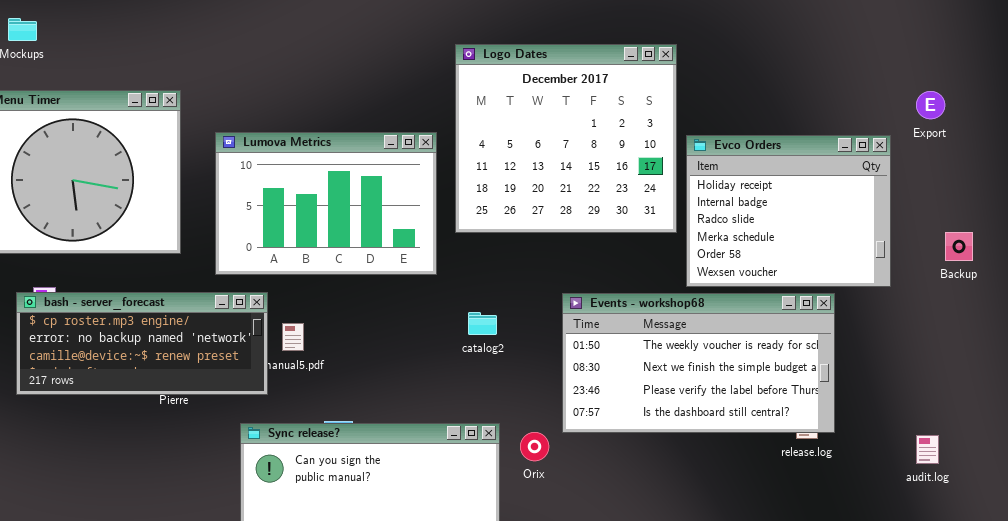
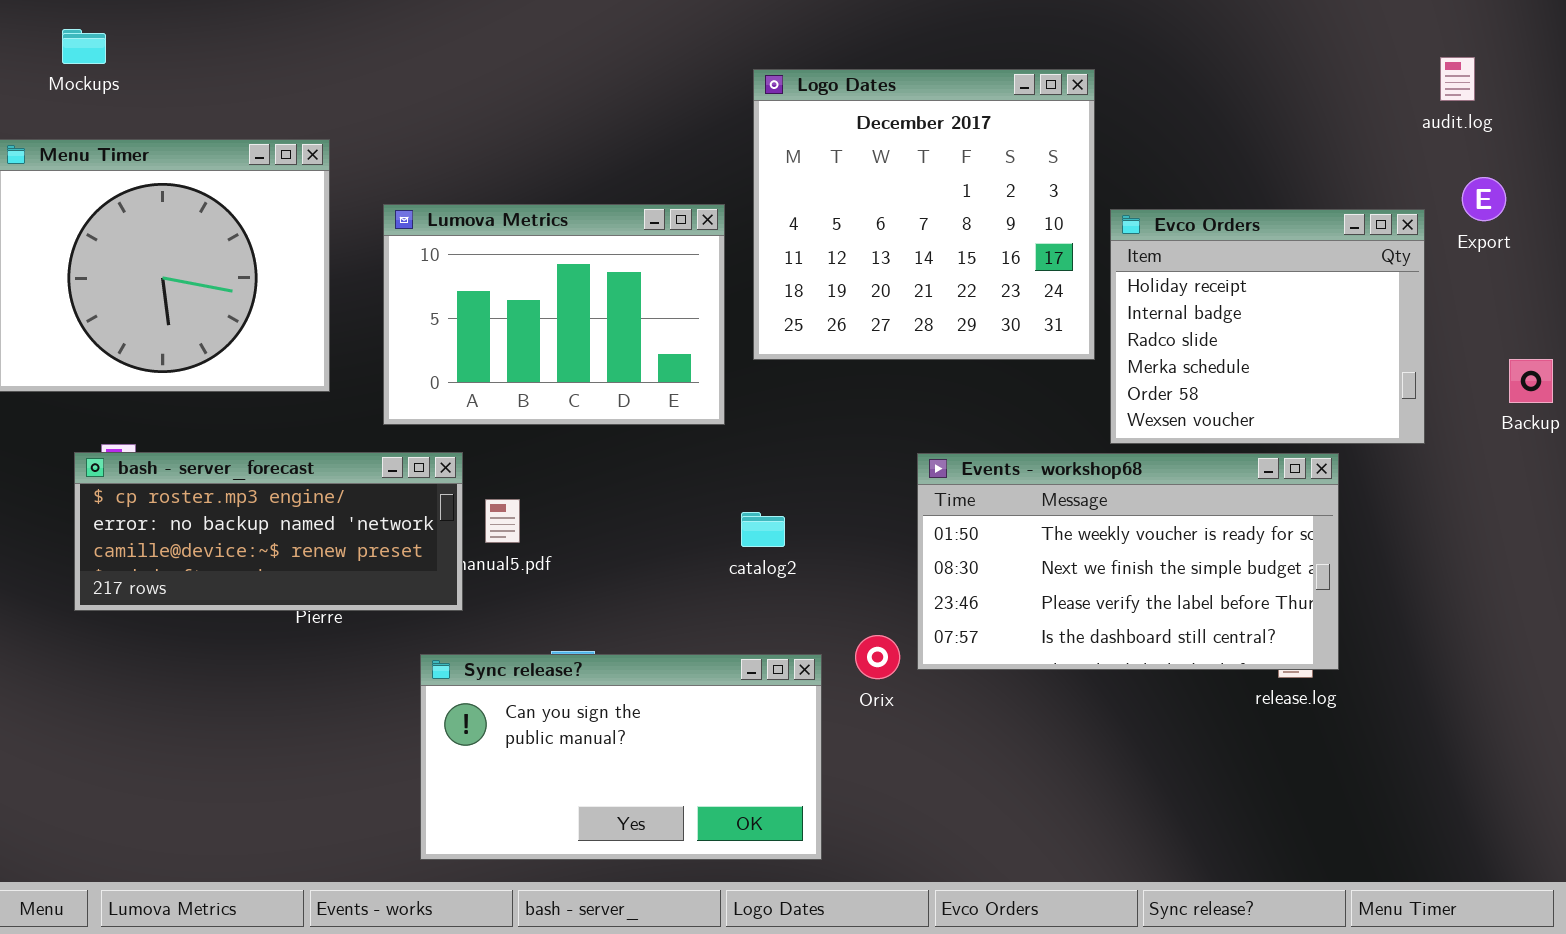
Export: [916,91,945,119] -> [1462,177,1506,221], moved
catalog2: [468,312,497,335] -> [741,512,785,547], moved
Orix: [520,432,549,461] -> [855,635,900,679], moved
audit.log: [916,435,939,464] -> [1440,57,1475,101], moved

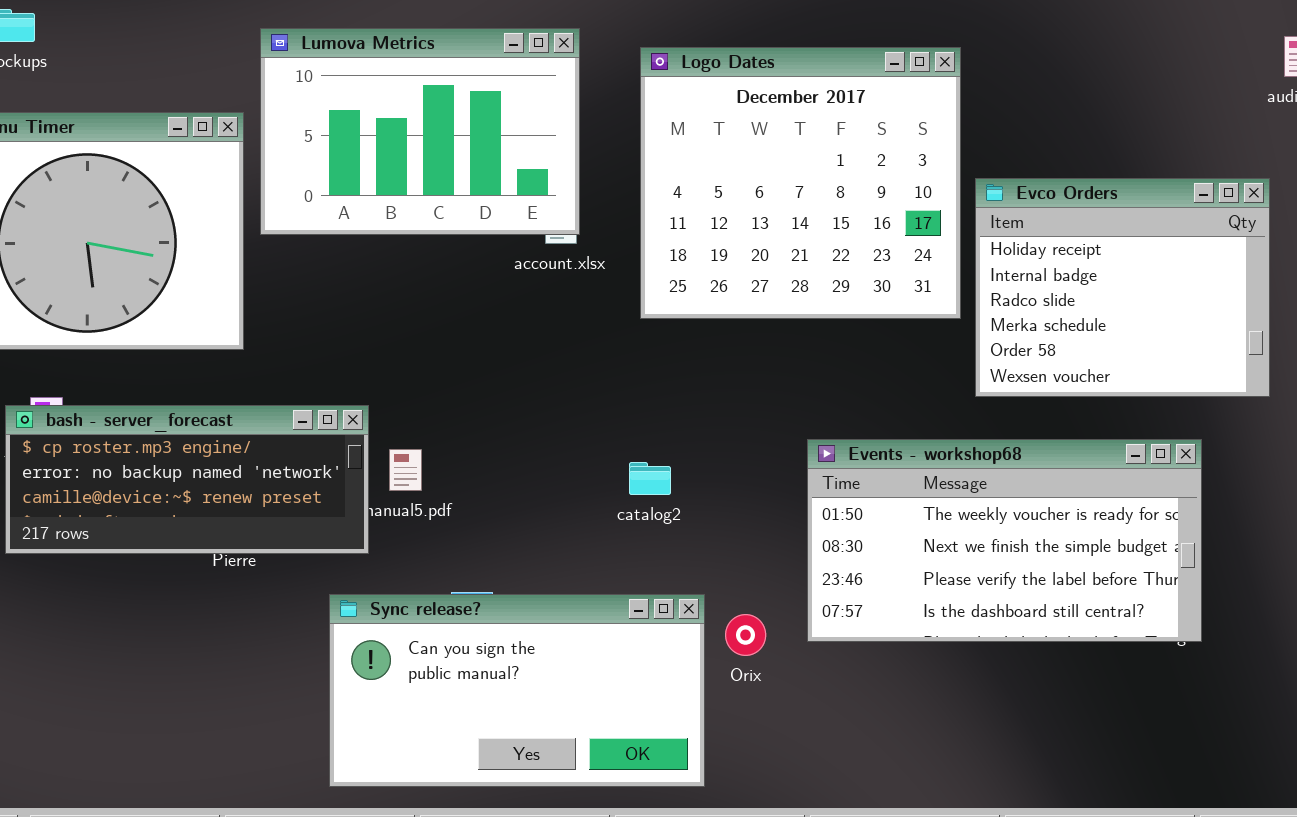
Lumova Metrics: [383,204,725,425] -> [260,28,580,235], moved
Events - workshop68: [917,453,1339,670] -> [807,439,1202,642], moved
Orix: [855,635,900,679] -> [725,614,766,656], moved

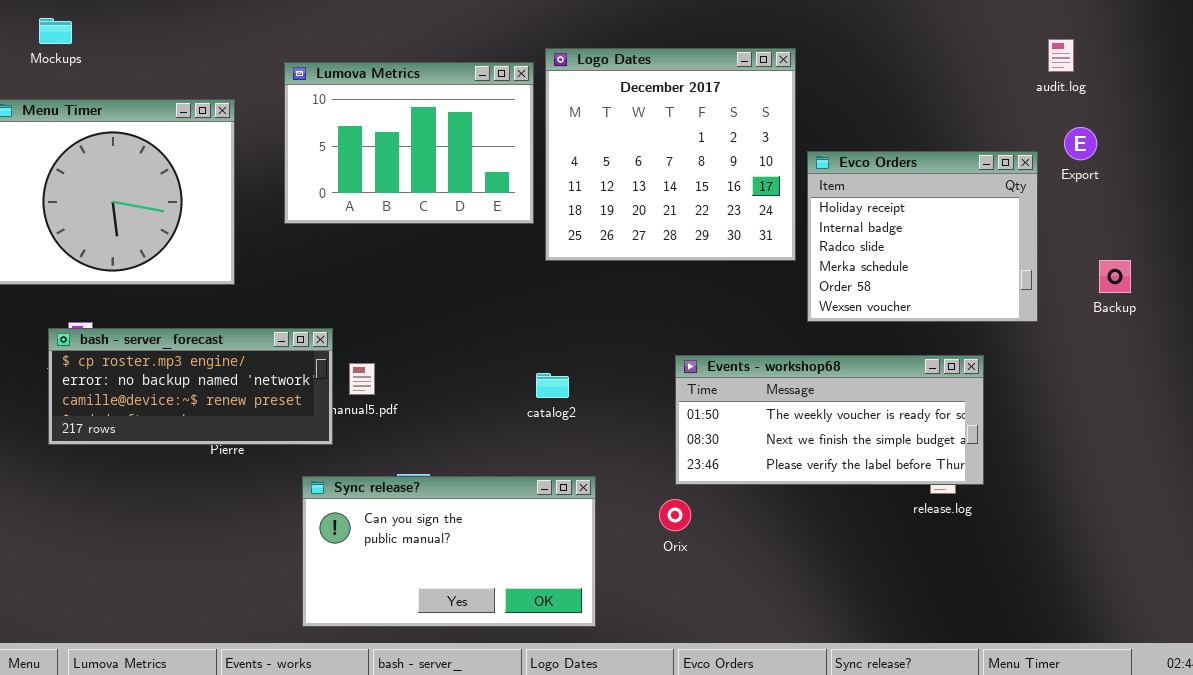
Lumova Metrics: [260,28,580,235] -> [284,62,534,224], moved
Events - workshop68: [807,439,1202,642] -> [675,355,984,485], resized
Orix: [725,614,766,656] -> [659,499,691,531], moved

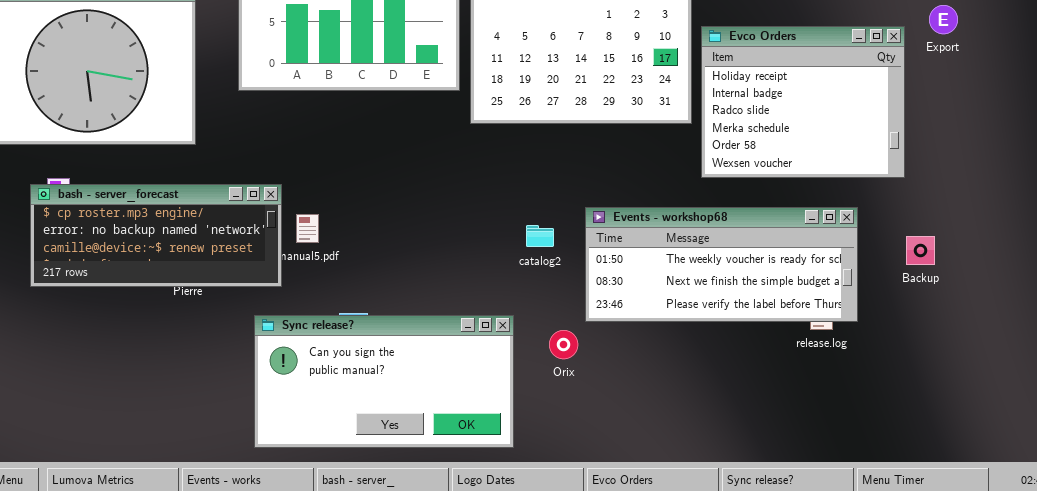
Backup: [1099,260,1131,293] -> [906,236,935,265], moved
catalog2: [536,373,569,398] -> [526,225,554,247], moved
Orix: [659,499,691,531] -> [549,330,578,359], moved

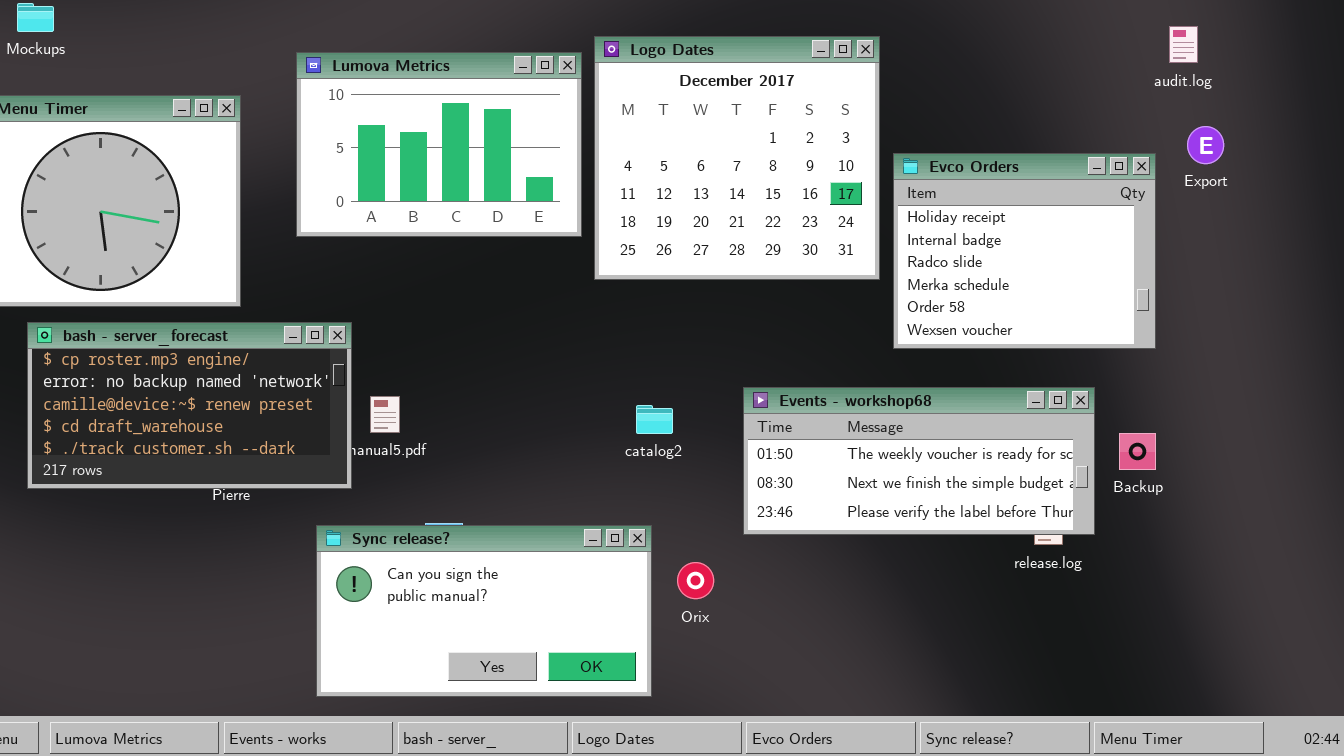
bash - server_forecast: [30,184,282,287] -> [27,322,352,489], resized
catalog2: [526,225,554,247] -> [636,405,673,434], moved
Backup: [906,236,935,265] -> [1119,433,1156,470], moved
Orix: [549,330,578,359] -> [677,562,714,599], moved

